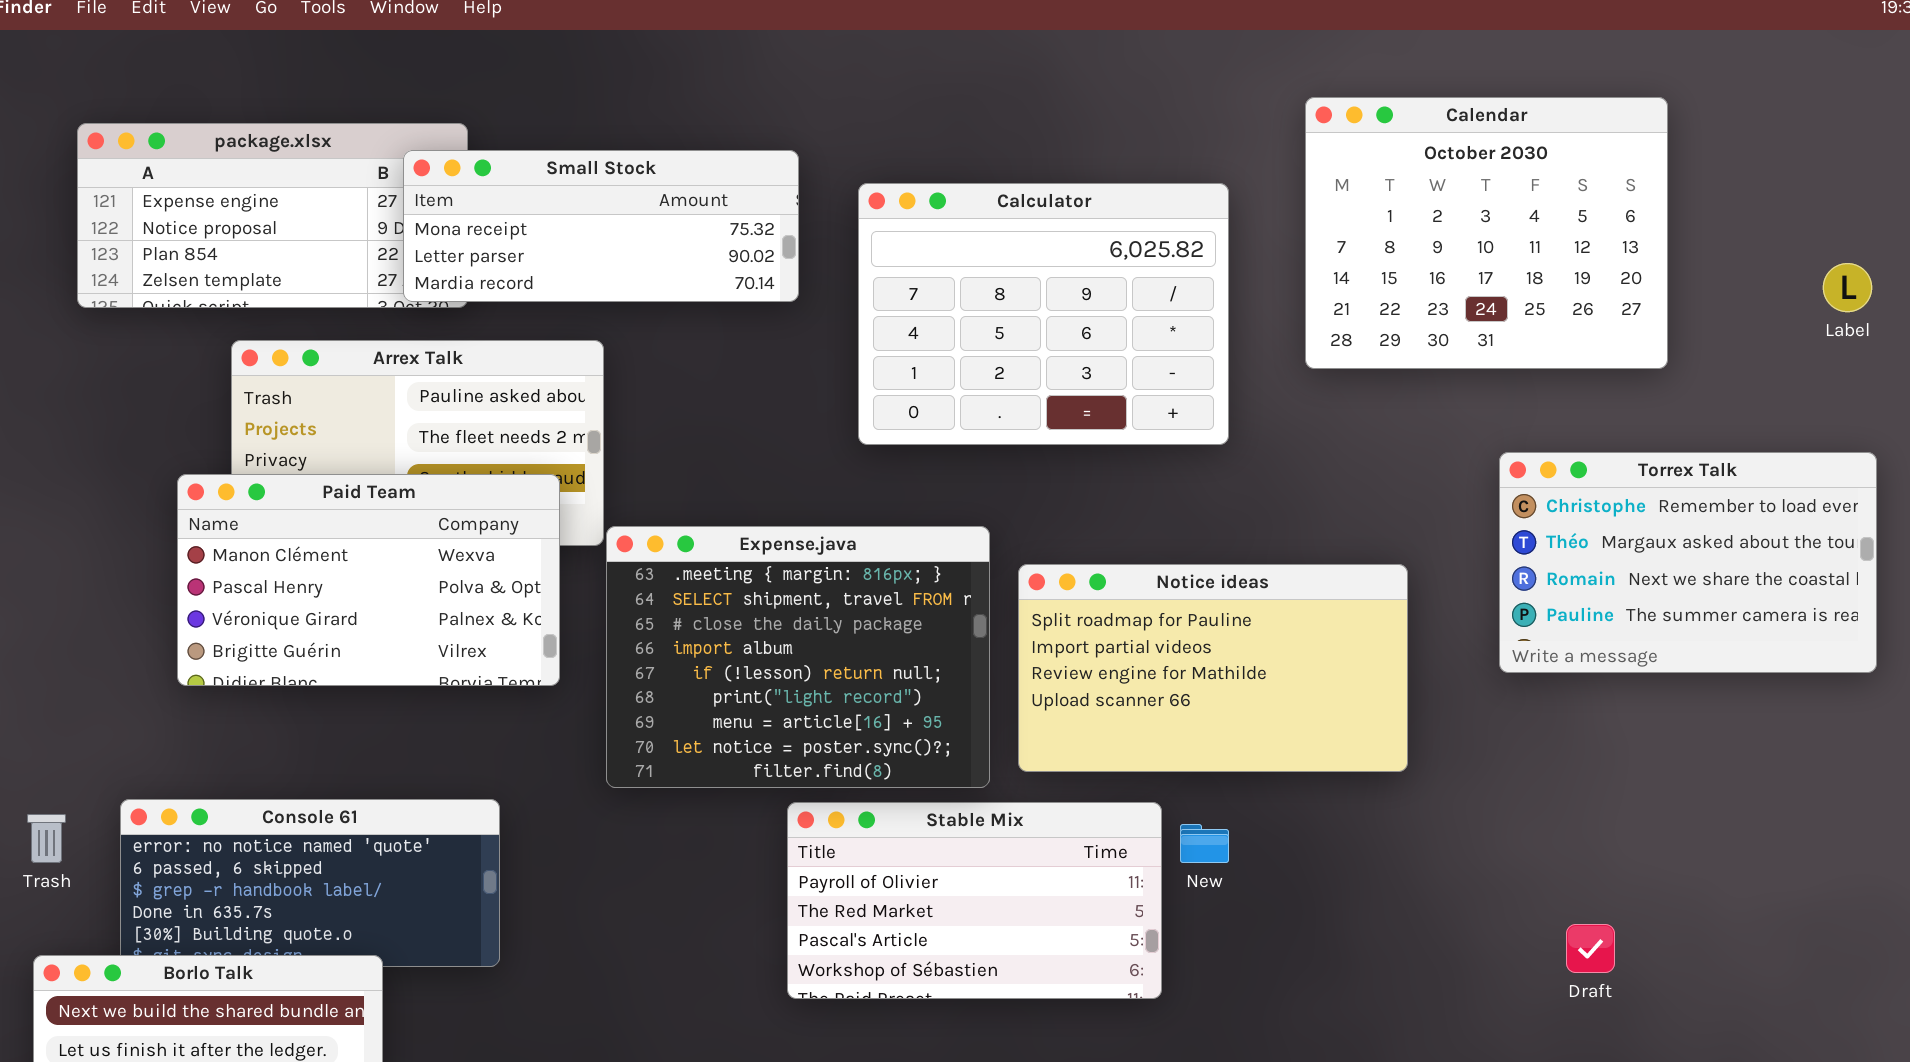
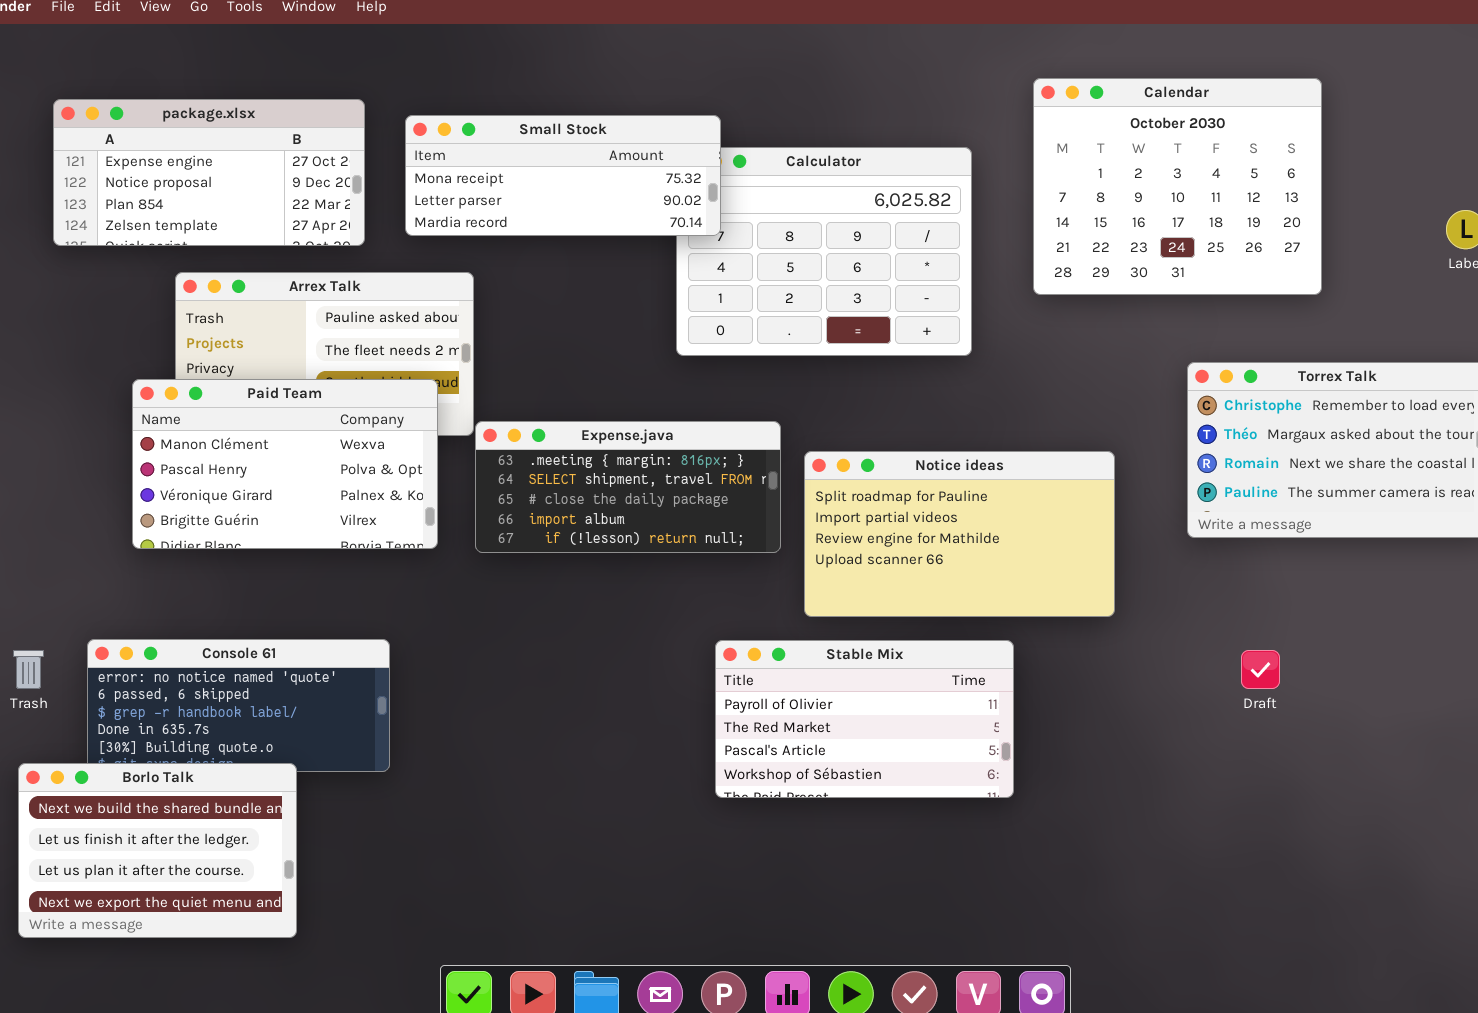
Small Stock: [403,150,799,302] -> [405,115,721,236], moved
Expense.java: [606,526,990,788] -> [475,421,781,553], resized
Stable Mix: [787,802,1162,999] -> [715,640,1014,798], moved
Draft: [1566,924,1615,973] -> [1241,650,1280,689], moved

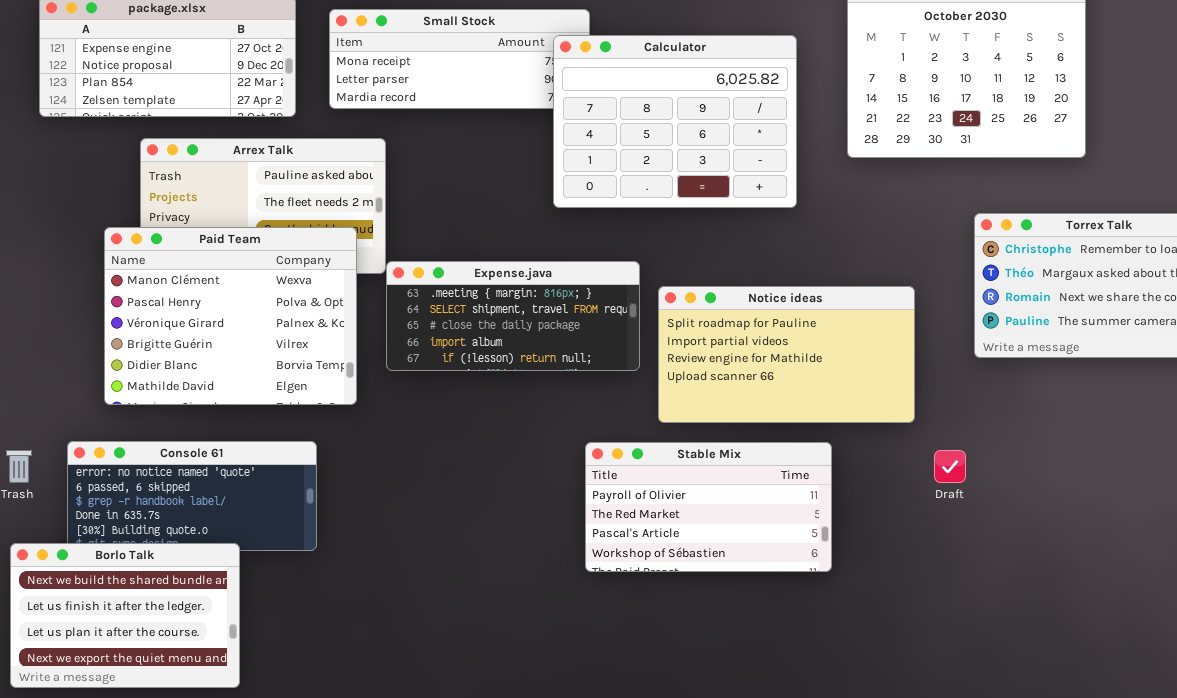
Calculator: [676,147,972,356] -> [553,35,797,208], raised
Paid Team: [132,379,438,549] -> [104,227,357,405], resized
Draft: [1241,650,1280,689] -> [934,450,966,483], moved

